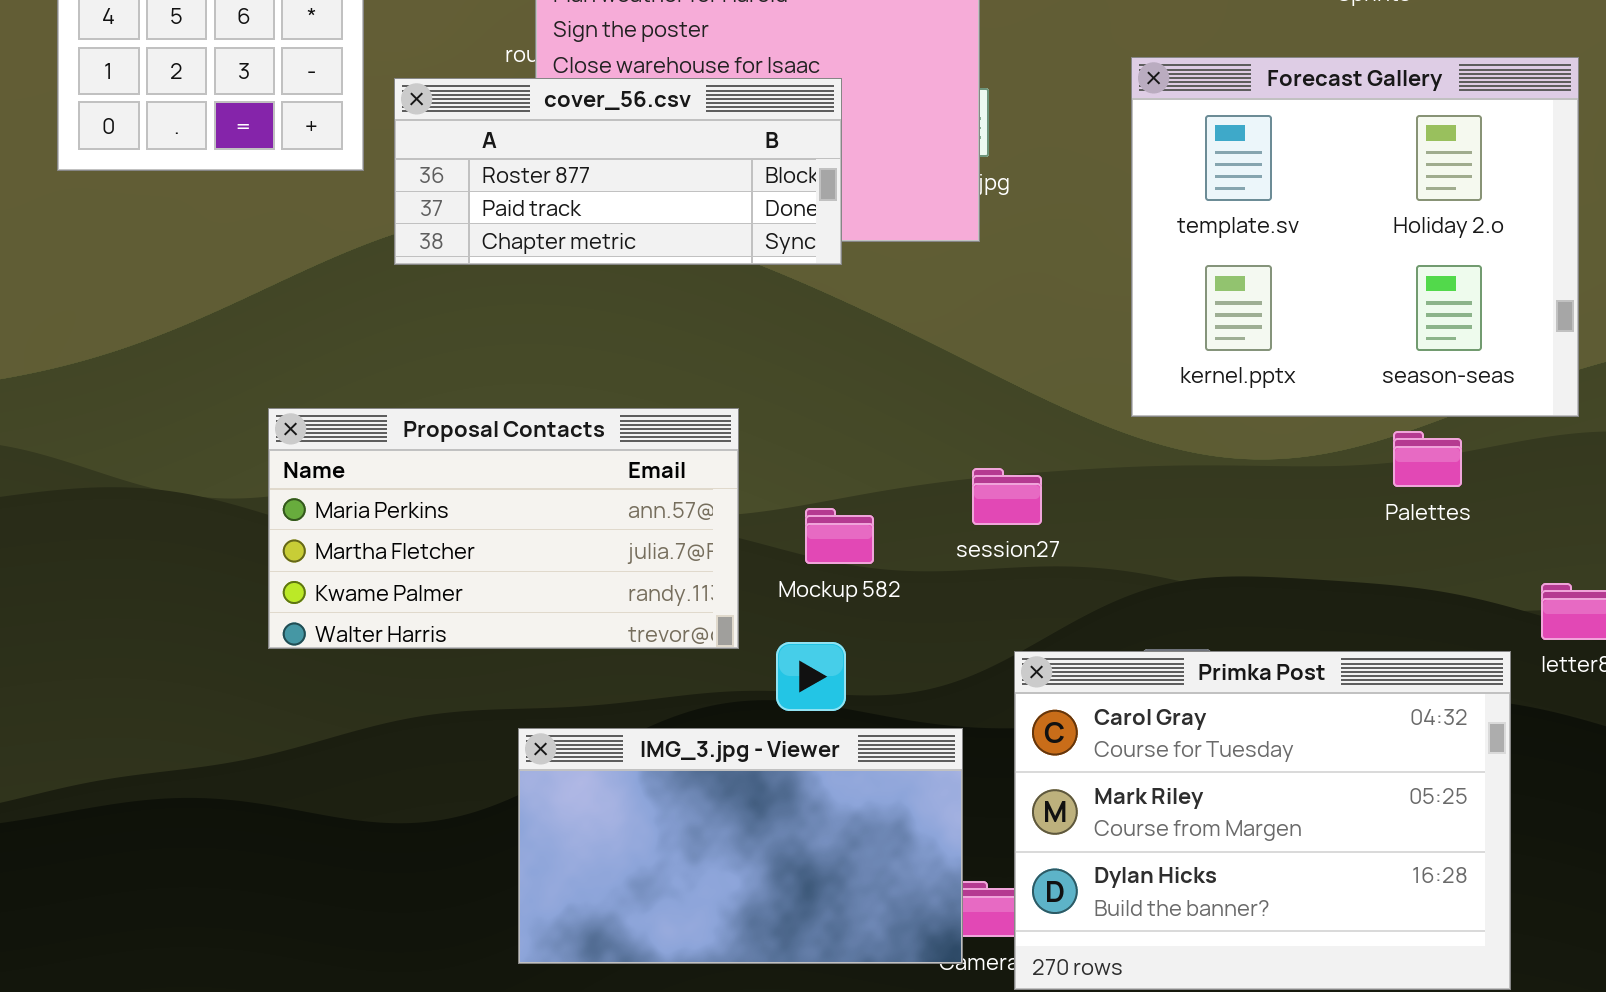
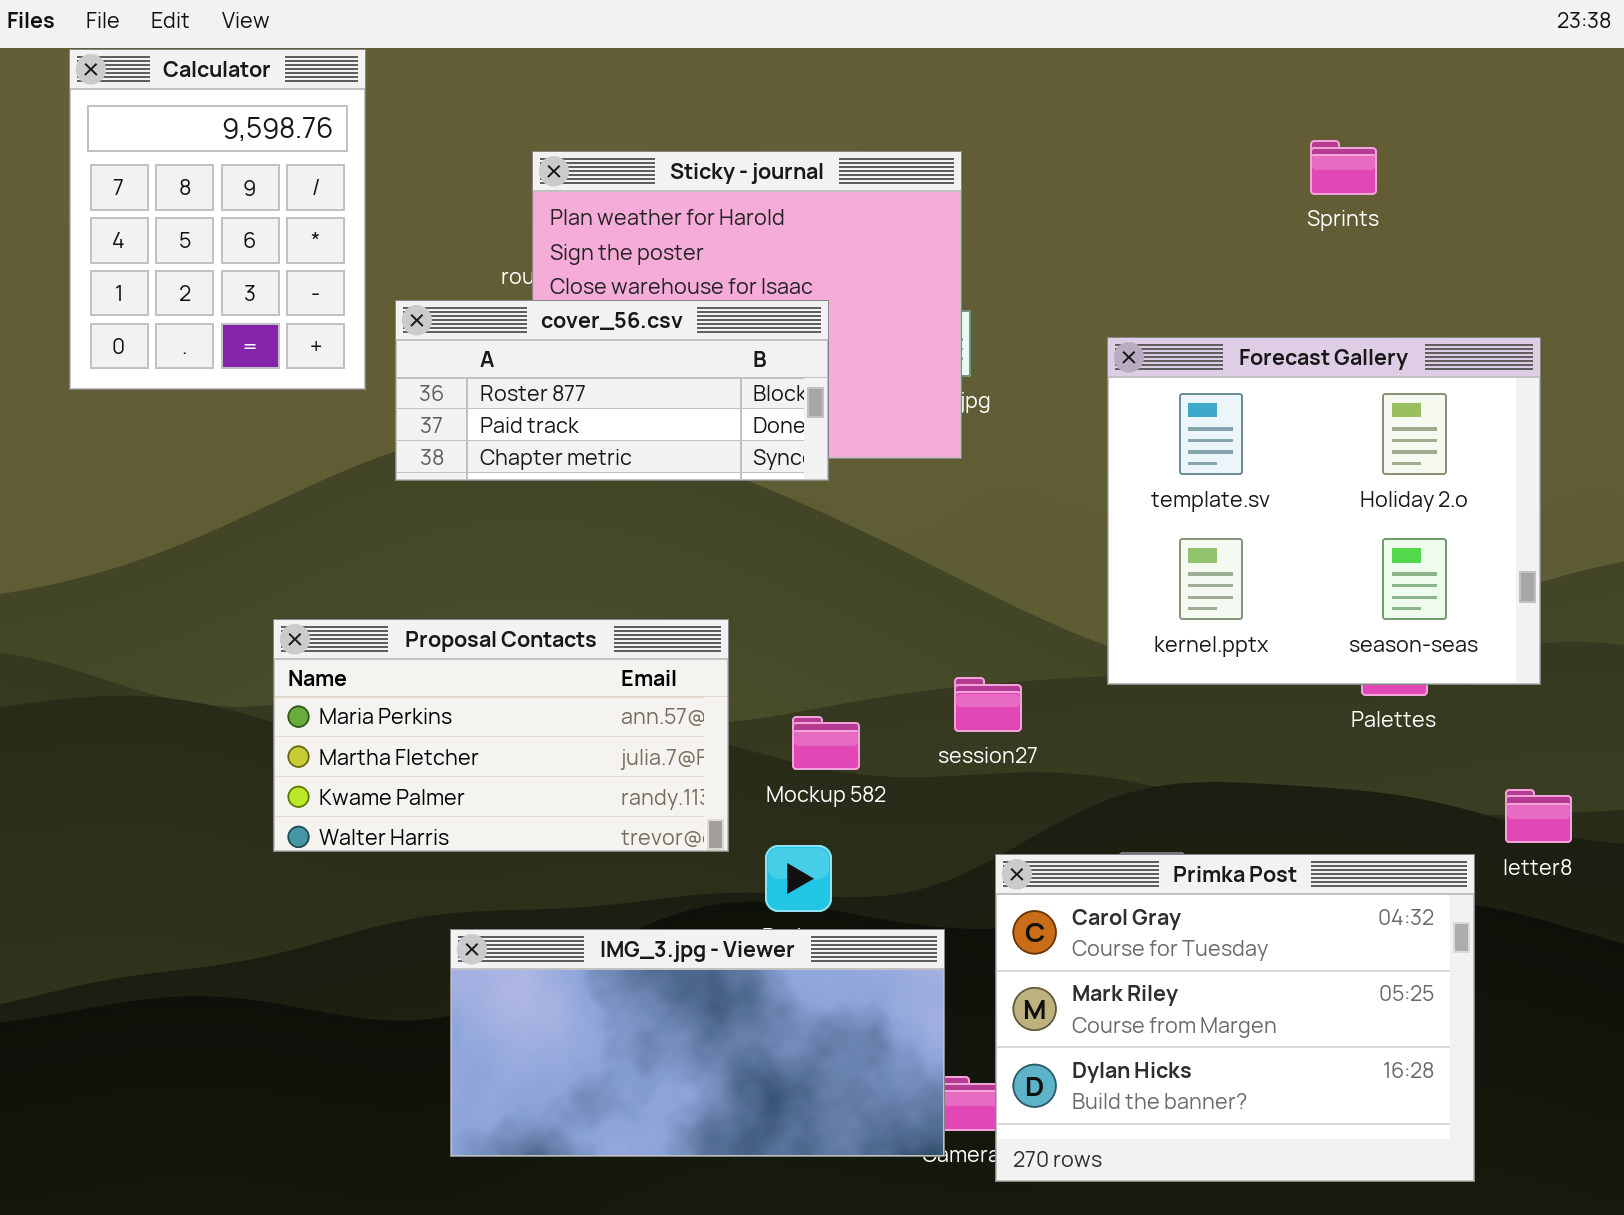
Forecast Gallery: [1131,57,1579,417] -> [1107,337,1541,685], moved
IMG_3.jpg - Viewer: [518,728,963,964] -> [450,929,945,1157], resized

